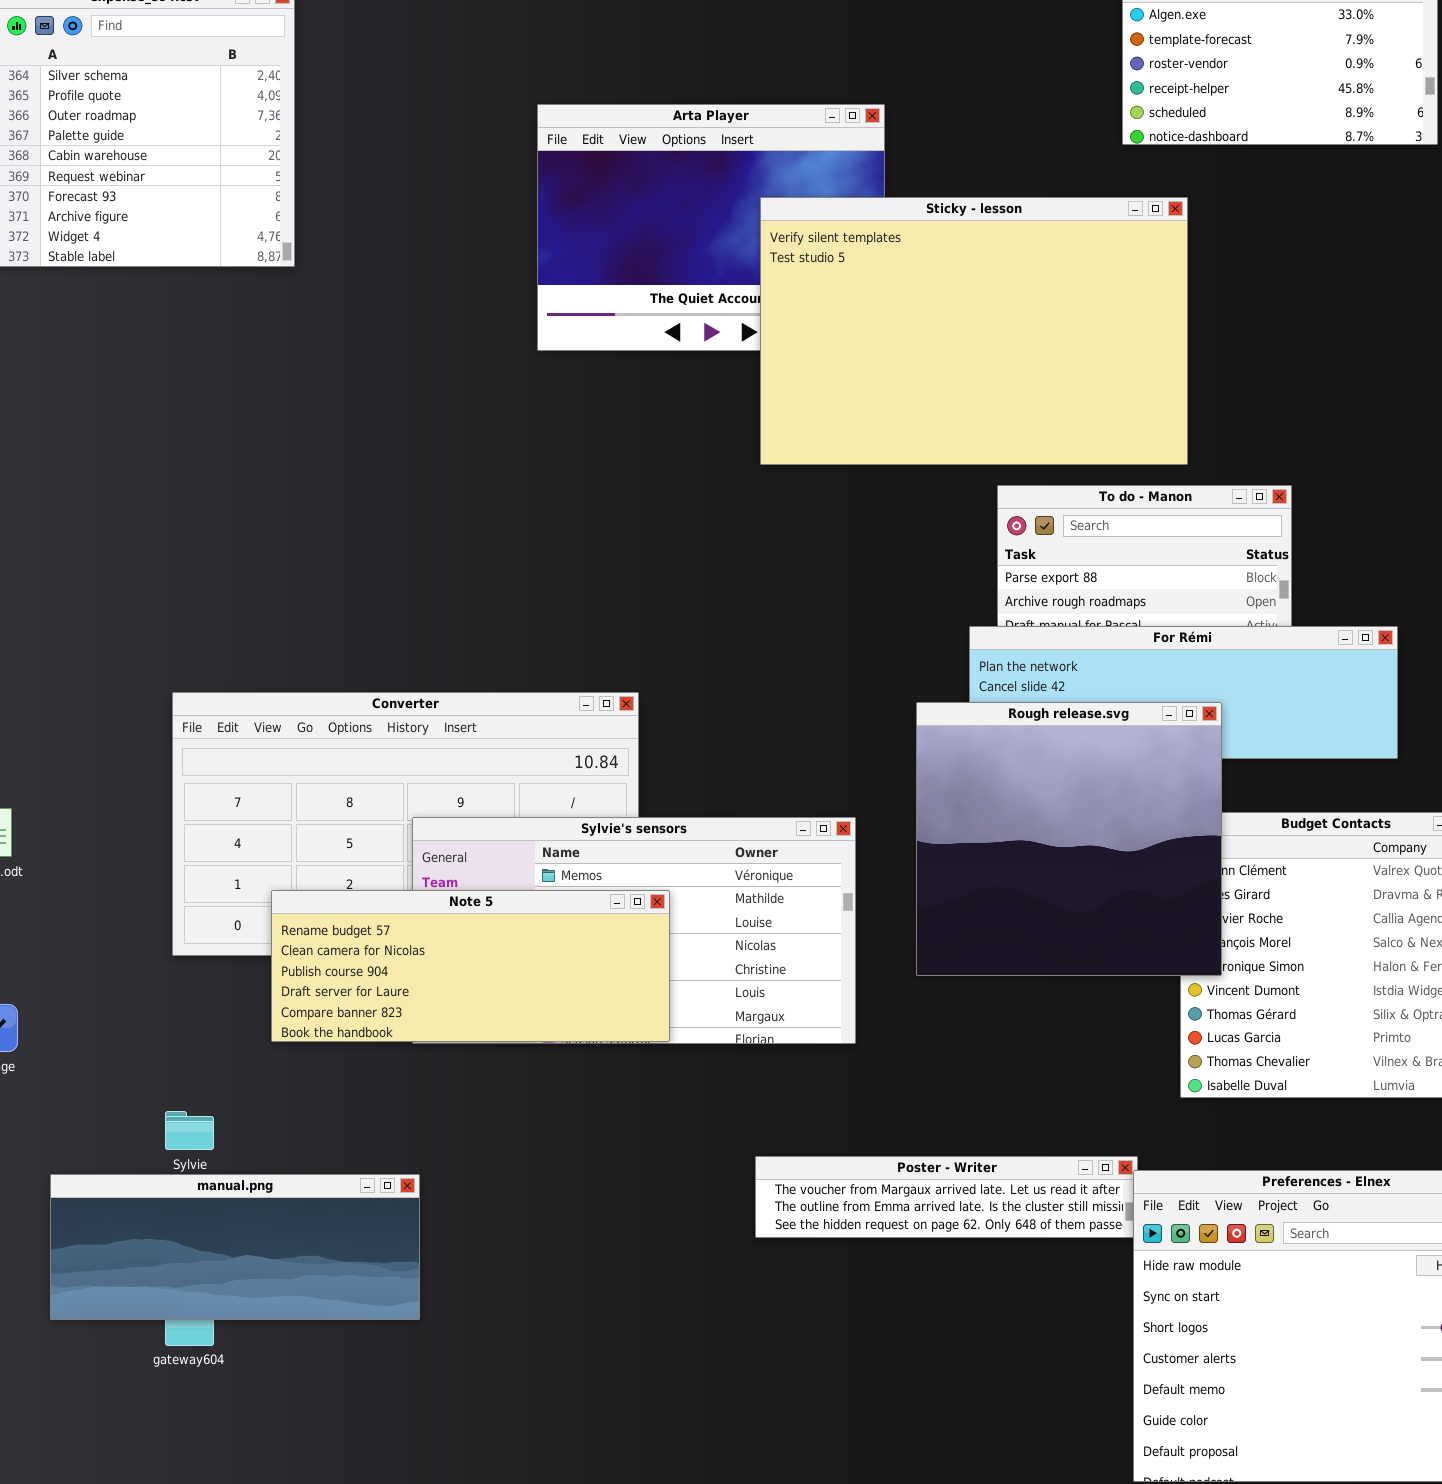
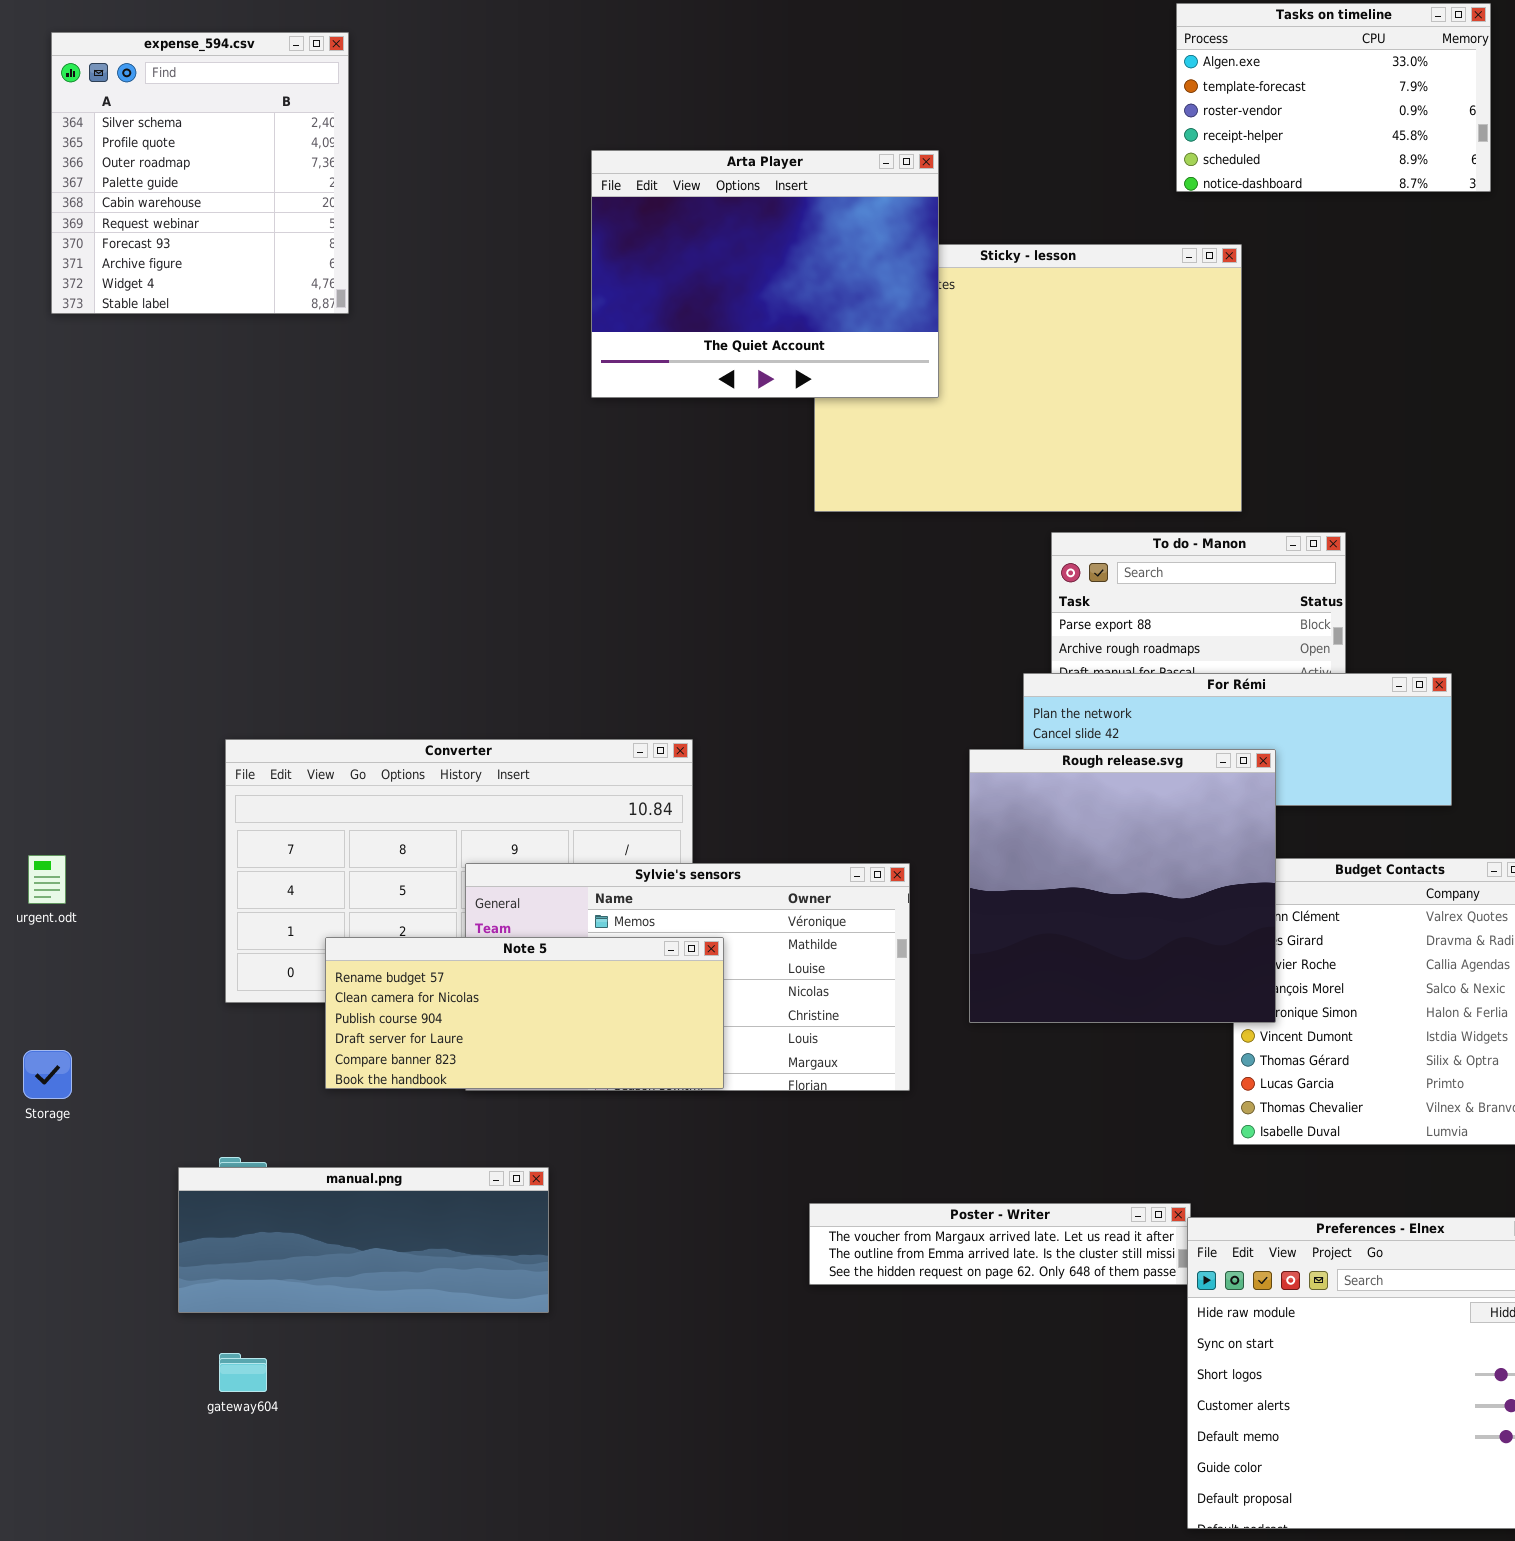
Arta Player: [537,104,885,351] -> [591,150,939,398], raised
manual.png: [50,1174,420,1320] -> [178,1167,549,1313], moved

